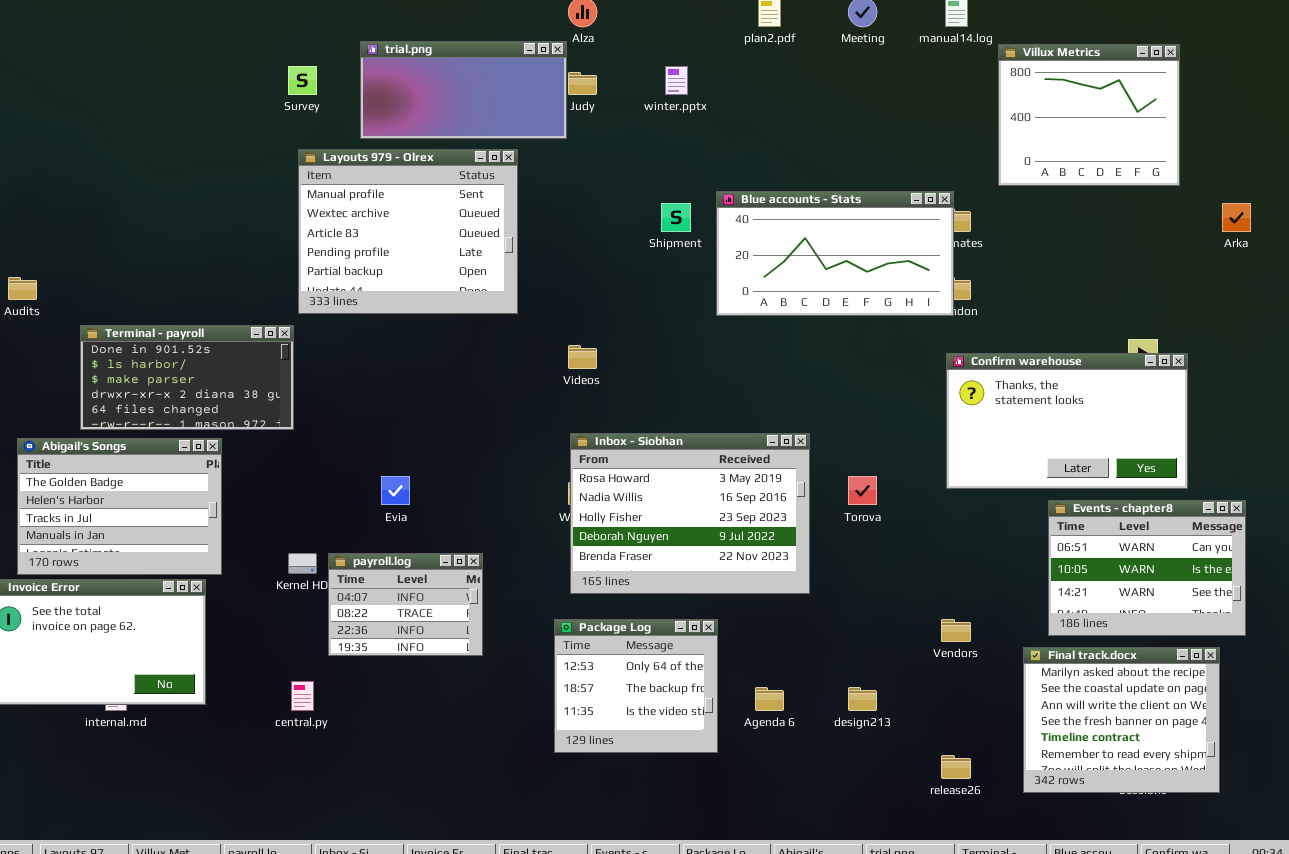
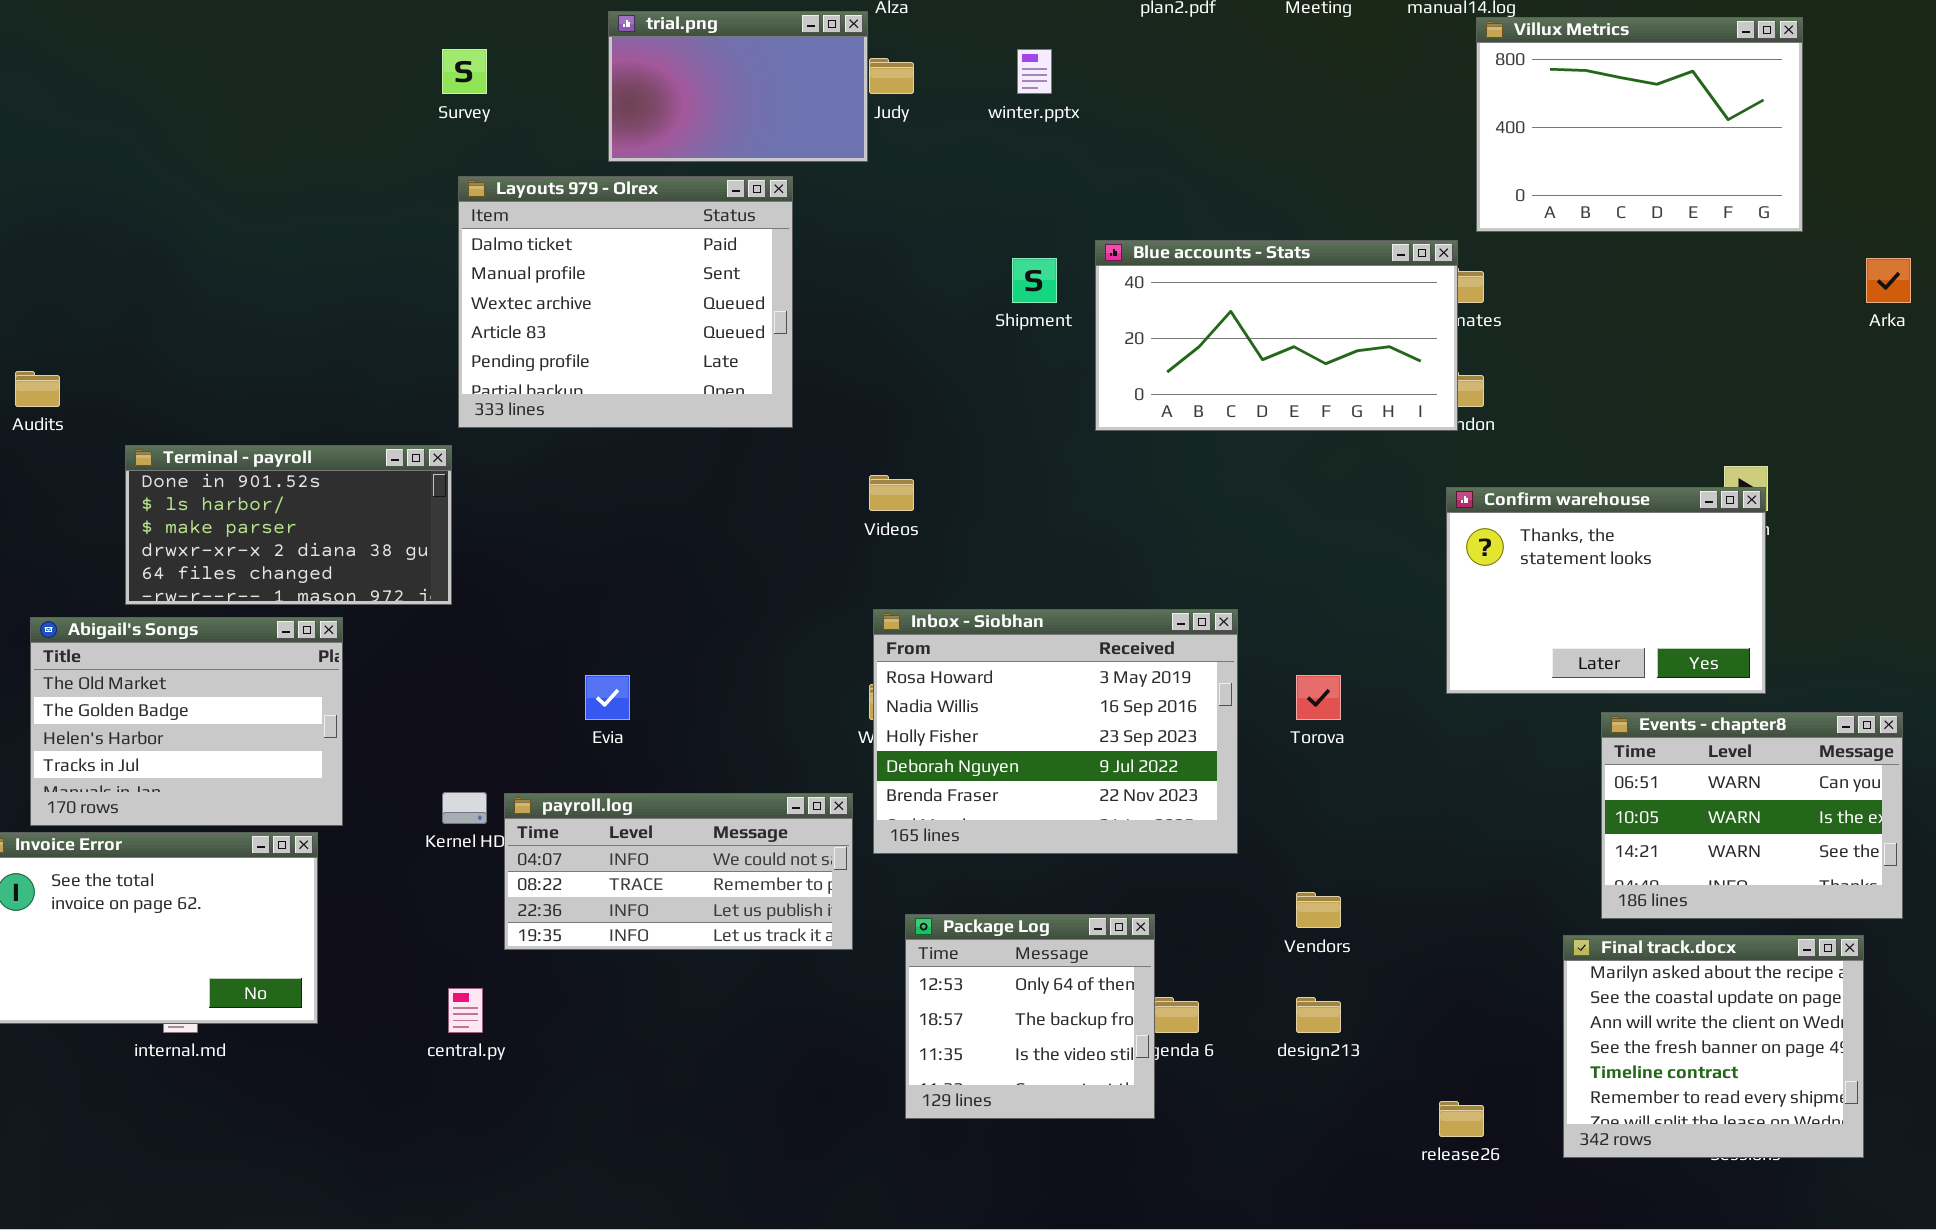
trial.png: [360,41,567,139] -> [608,11,868,162], resized
Villux Metrics: [998,44,1180,186] -> [1476,17,1803,232], resized
Layouts 979 - Olrex: [298,149,518,314] -> [458,176,793,428], scrolled up 1 row
Confirm warehouse: [946,353,1188,489] -> [1446,487,1766,694], resized
Abigail's Songs: [17,438,222,575] -> [30,617,343,826], scrolled up 1 row
payroll.log: [328,553,483,656] -> [504,793,853,950], resized
Package Log: [554,619,718,753] -> [905,914,1155,1119], moved
Vendors: [941,619,971,642] -> [1296,892,1341,928], moved

